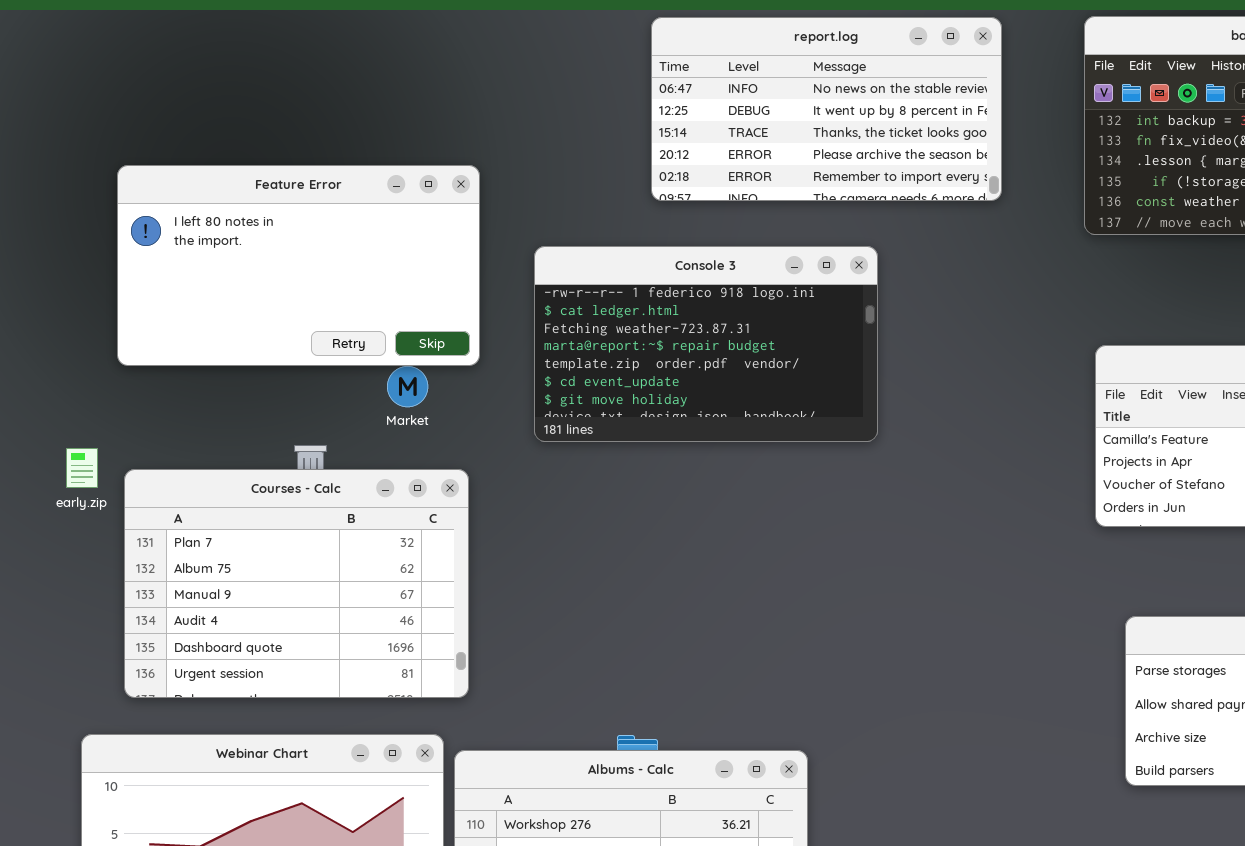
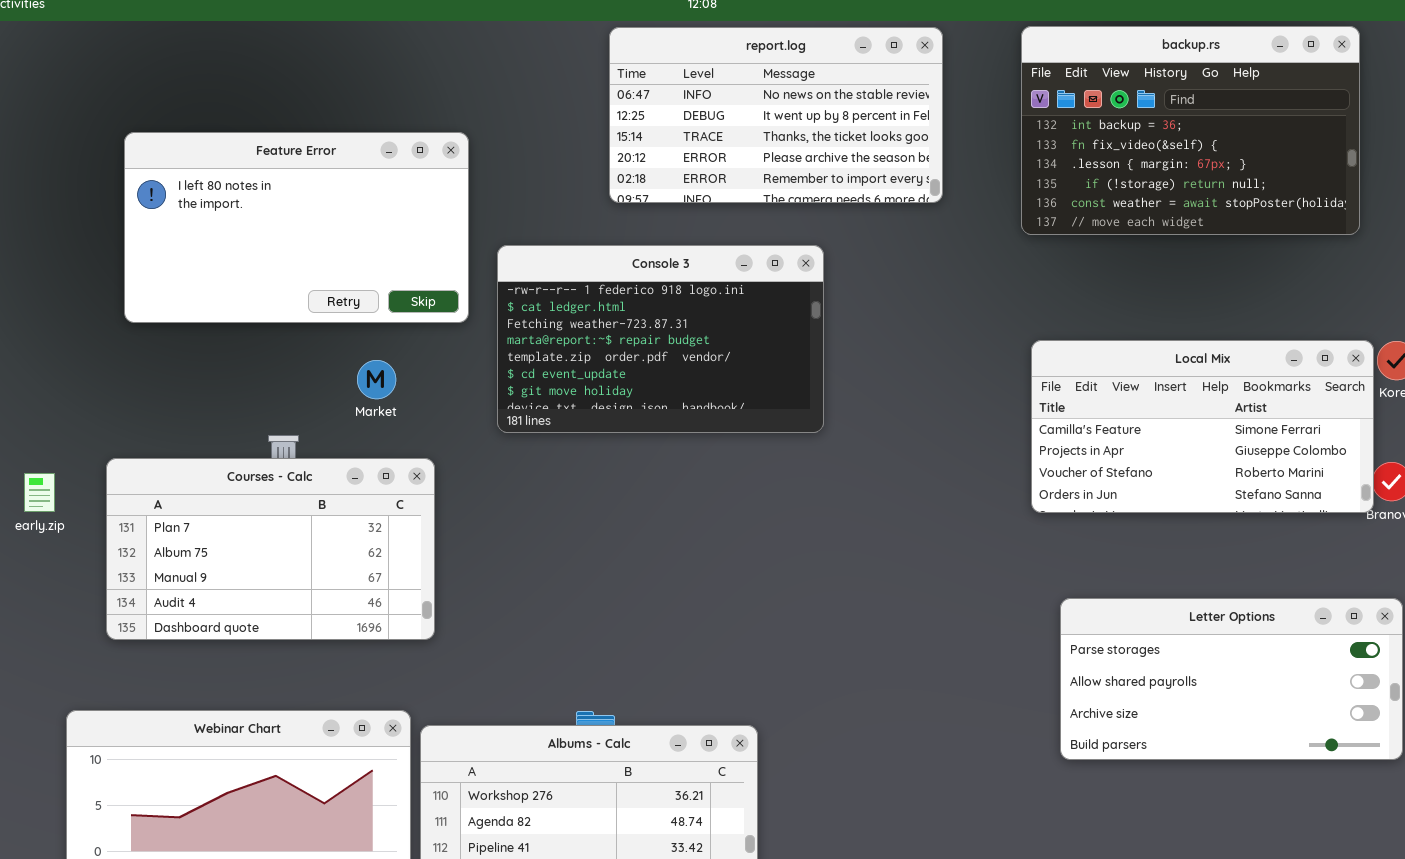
Feature Error: [117,165,480,366] -> [124,132,469,323], moved
early.zip: [66,448,98,488] -> [24,473,55,512], moved
Courses - Calc: [124,469,469,698] -> [106,458,435,640], resized

